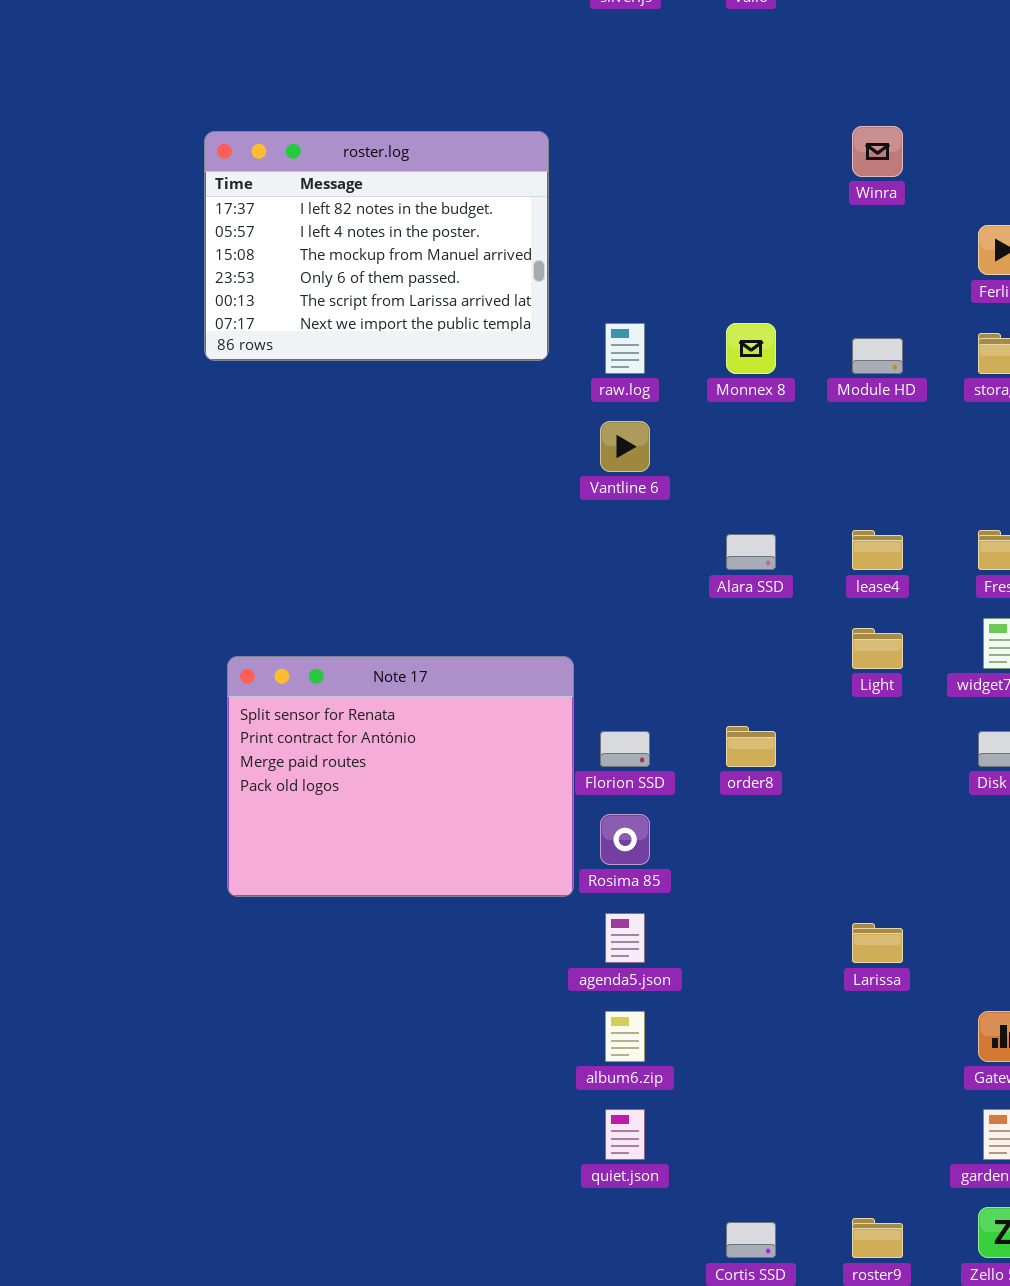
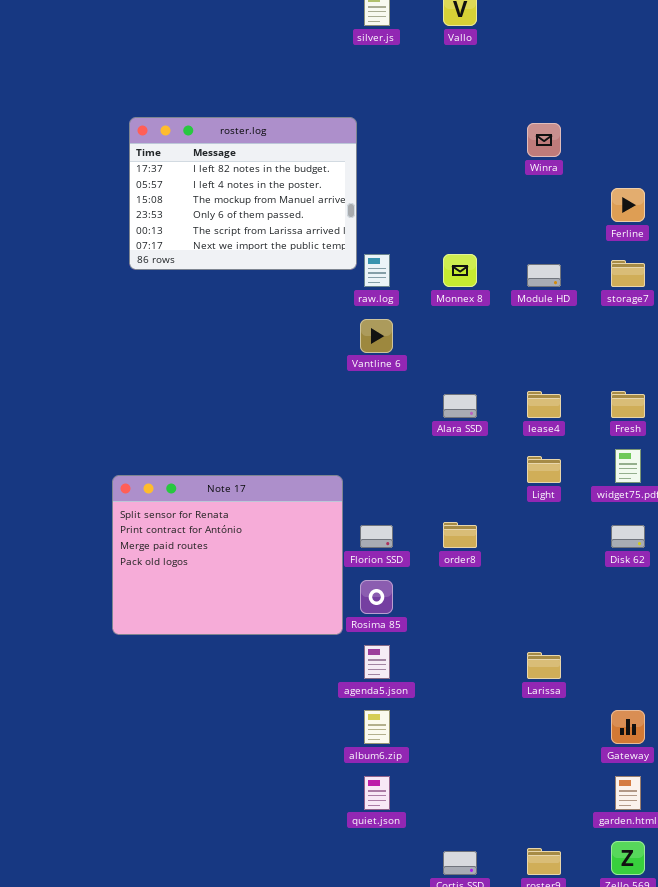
roster.log: [204,131,549,361] -> [129,117,357,270], moved

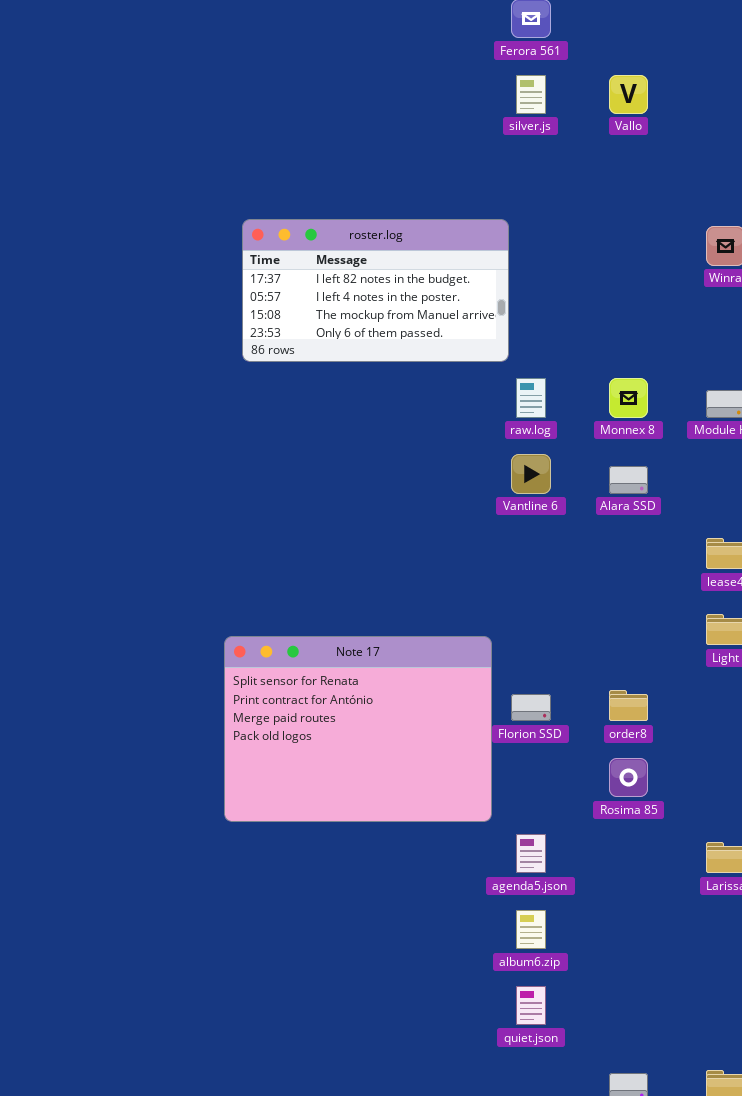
roster.log: [129,117,357,270] -> [242,219,509,362], resized
Alara SSD: [443,394,477,418] -> [609,466,648,494], moved
Rosima 85: [360,580,393,614] -> [609,758,648,797], moved

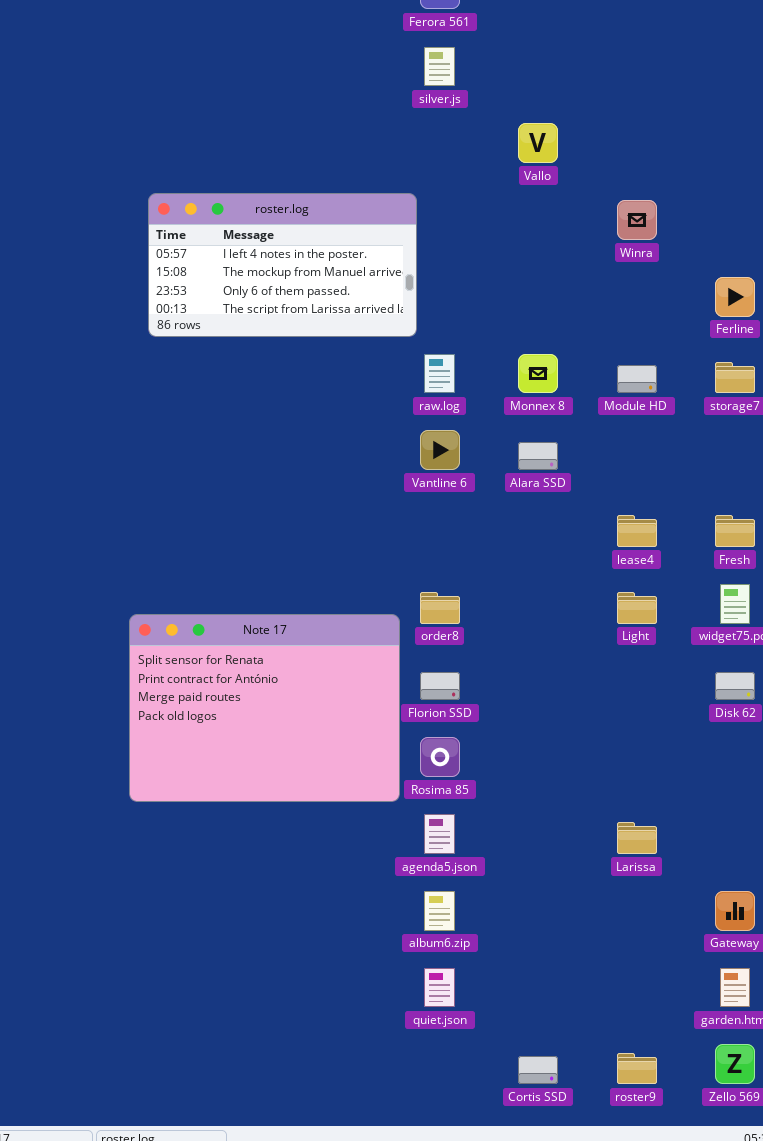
Vallo: [609,75,648,114] -> [518,123,558,163], moved
roster.log: [242,219,509,362] -> [148,193,417,337], scrolled down 1 row
order8: [609,690,648,721] -> [420,592,460,624], moved
Rosima 85: [609,758,648,797] -> [420,737,460,777], moved

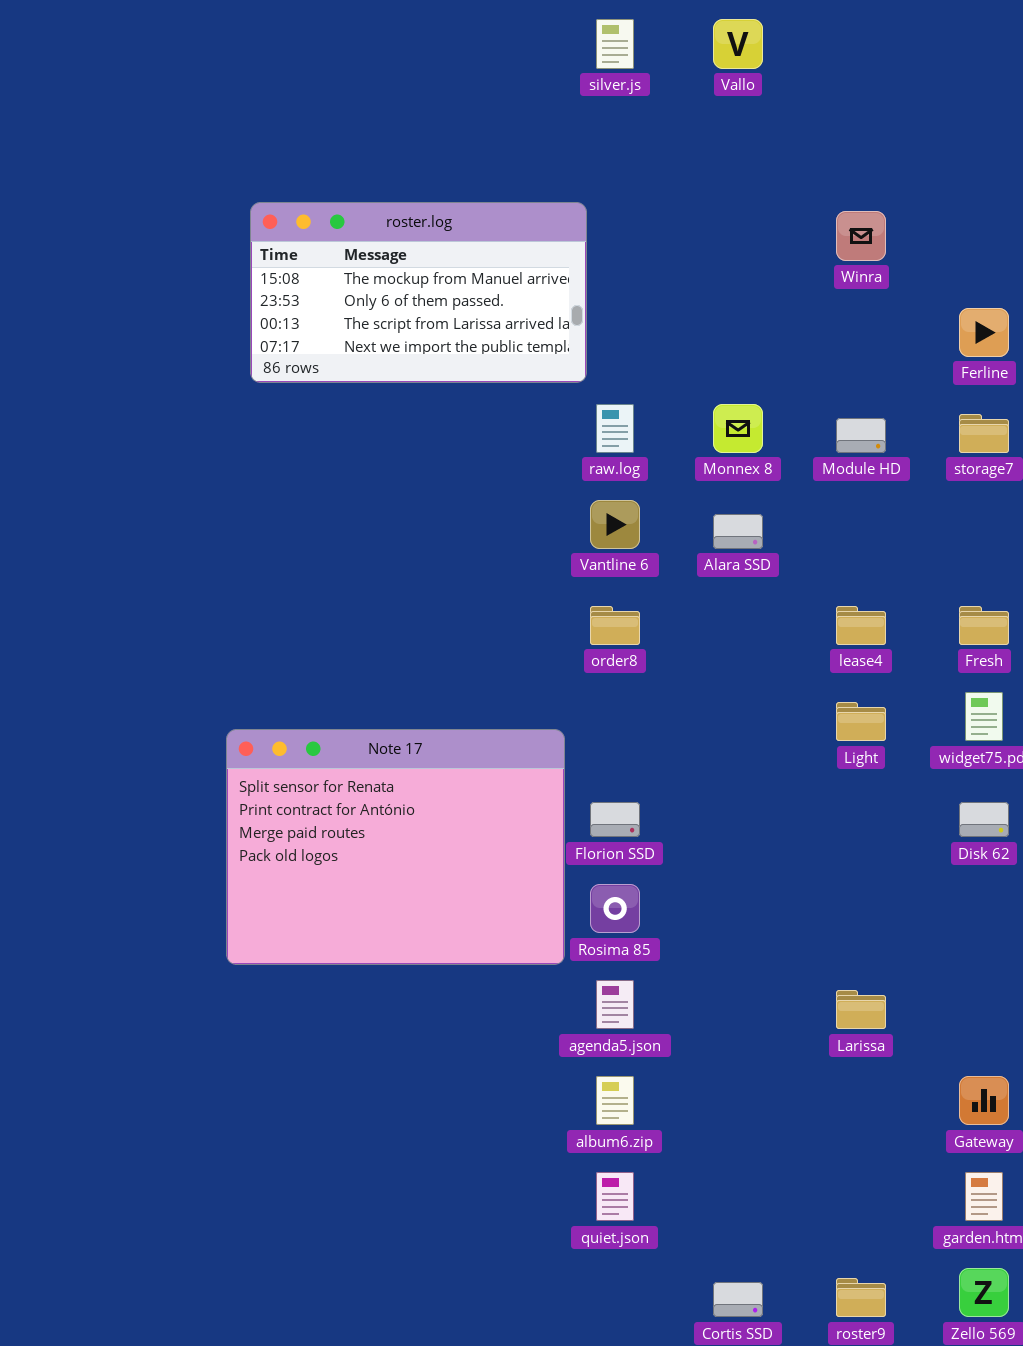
Vallo: [518,123,558,163] -> [713,19,763,69], moved
roster.log: [148,193,417,337] -> [250,202,587,383], scrolled down 1 row
order8: [420,592,460,624] -> [590,606,640,645], moved

